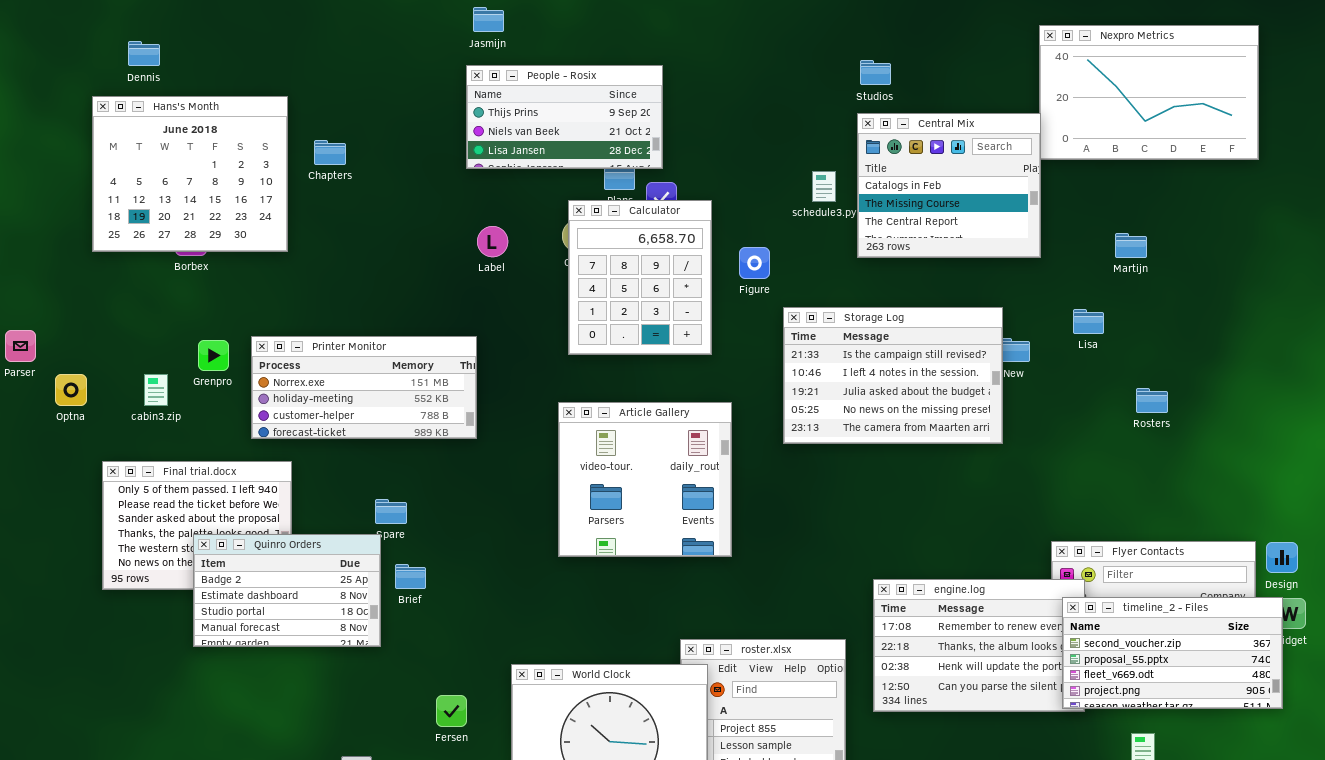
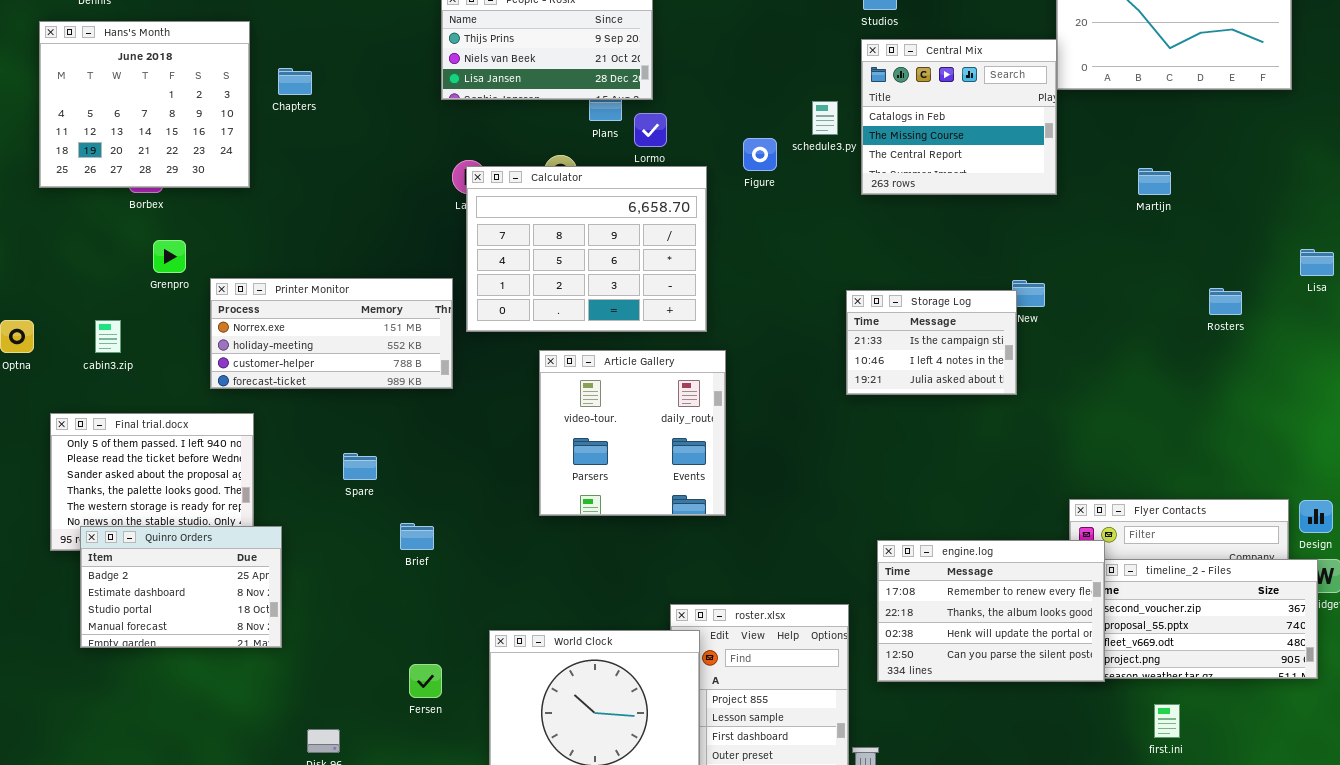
Calculator: [568,200,712,355] -> [466,166,707,332], moved, resized
Figure: [739,247,770,279] -> [743,138,777,171], moved
Storage Log: [783,307,1003,444] -> [846,290,1017,395], resized
Lisa: [1073,309,1104,334] -> [1300,249,1334,276], moved
Grenpro: [198,340,229,371] -> [153,240,186,273], moved
Rosters: [1136,388,1168,413] -> [1209,288,1242,315], moved
Quinro Orders: [193,534,381,647] -> [80,526,282,648], moved
Brief: [395,564,426,589] -> [400,523,434,550], moved
engine.log: [873,579,1085,712] -> [877,540,1105,682], raised

